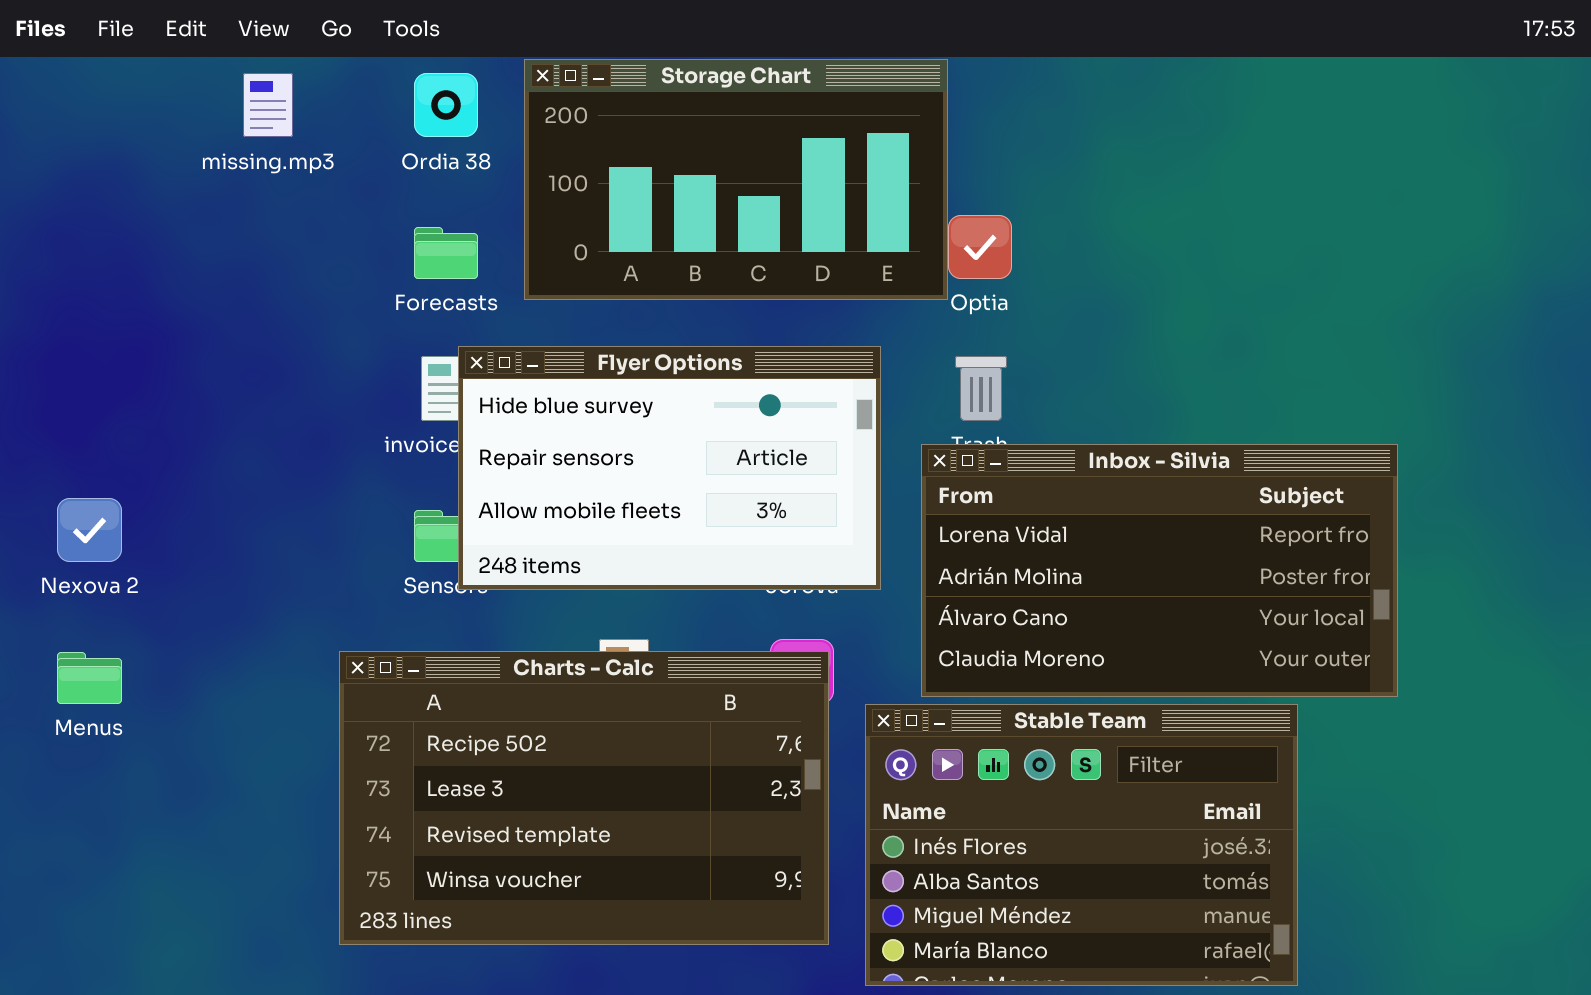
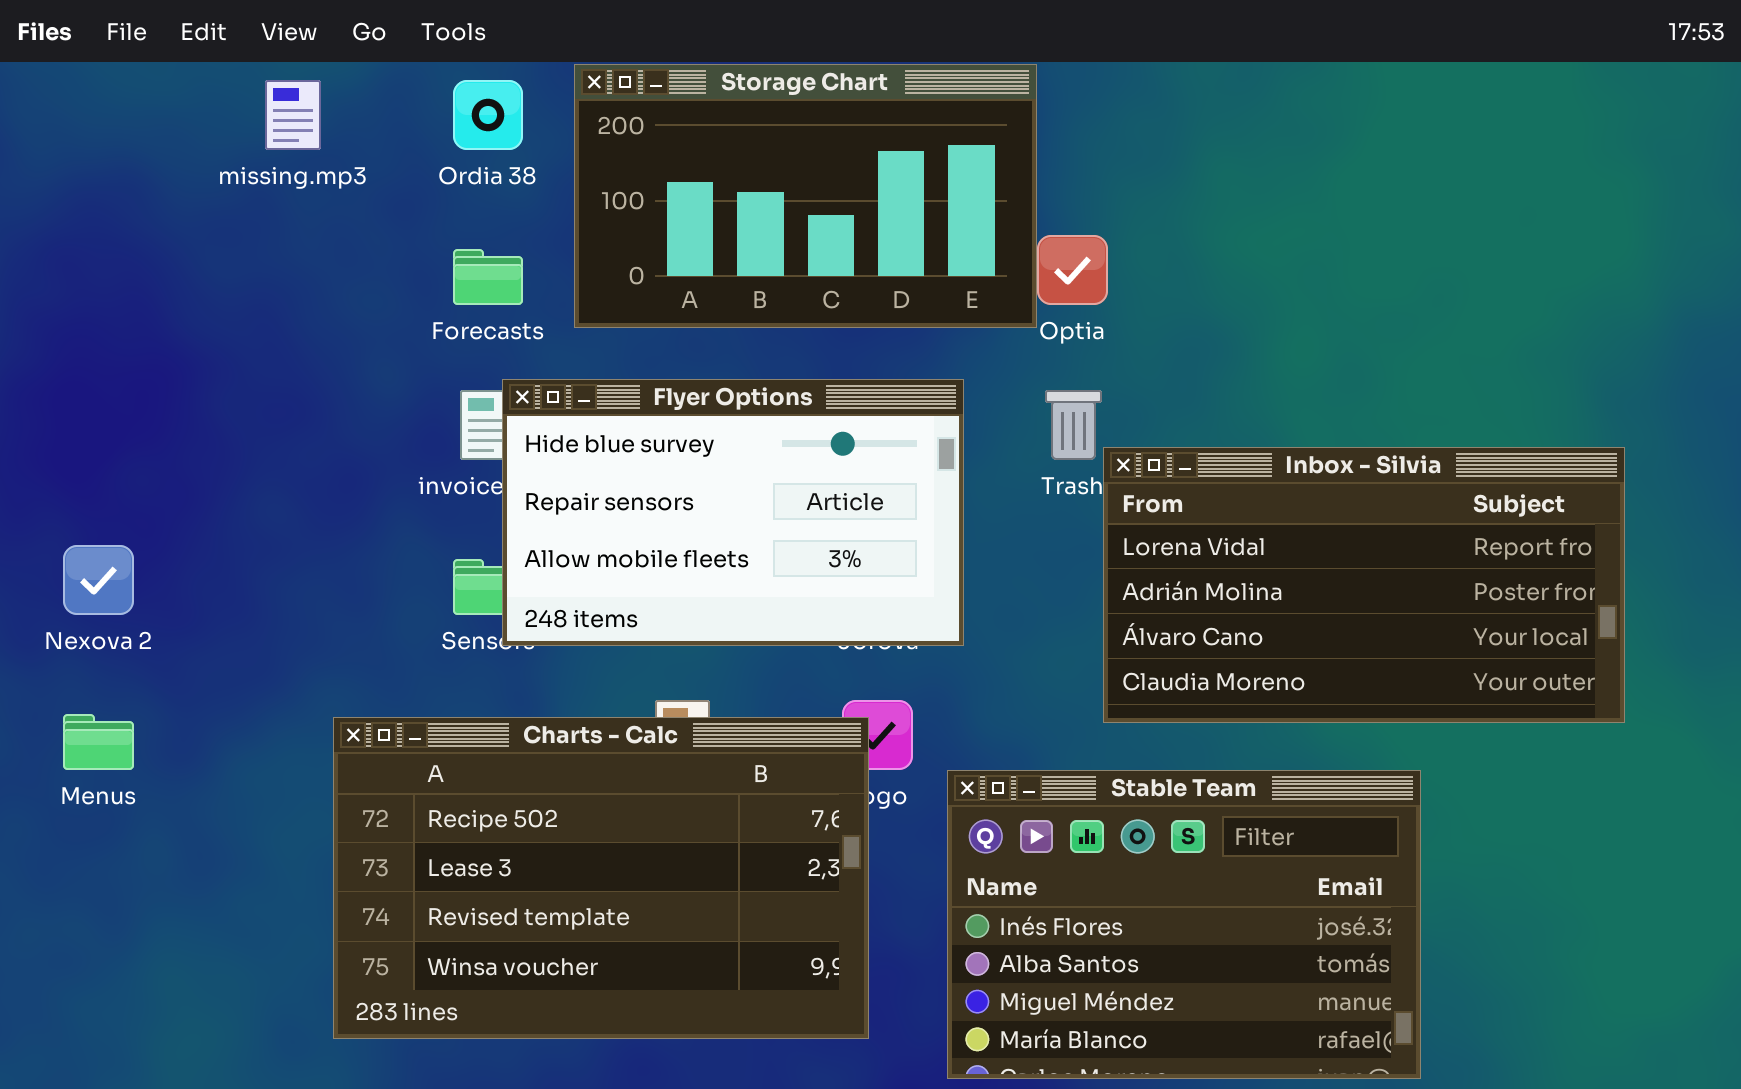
Inbox - Silvia: [921,444,1398,697] -> [1103,447,1625,723], moved
Charts - Calc: [339,651,829,945] -> [333,717,869,1039], moved

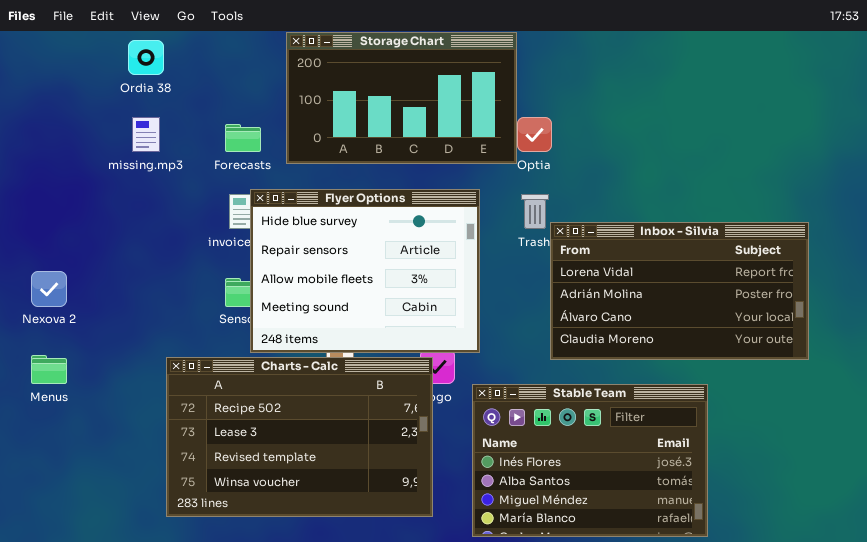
missing.mp3: [265,80,321,150] -> [132,117,160,152], moved
Ordia 38: [453,80,523,150] -> [128,40,164,75], moved
Flyer Options: [502,379,964,646] -> [250,189,480,353], resized

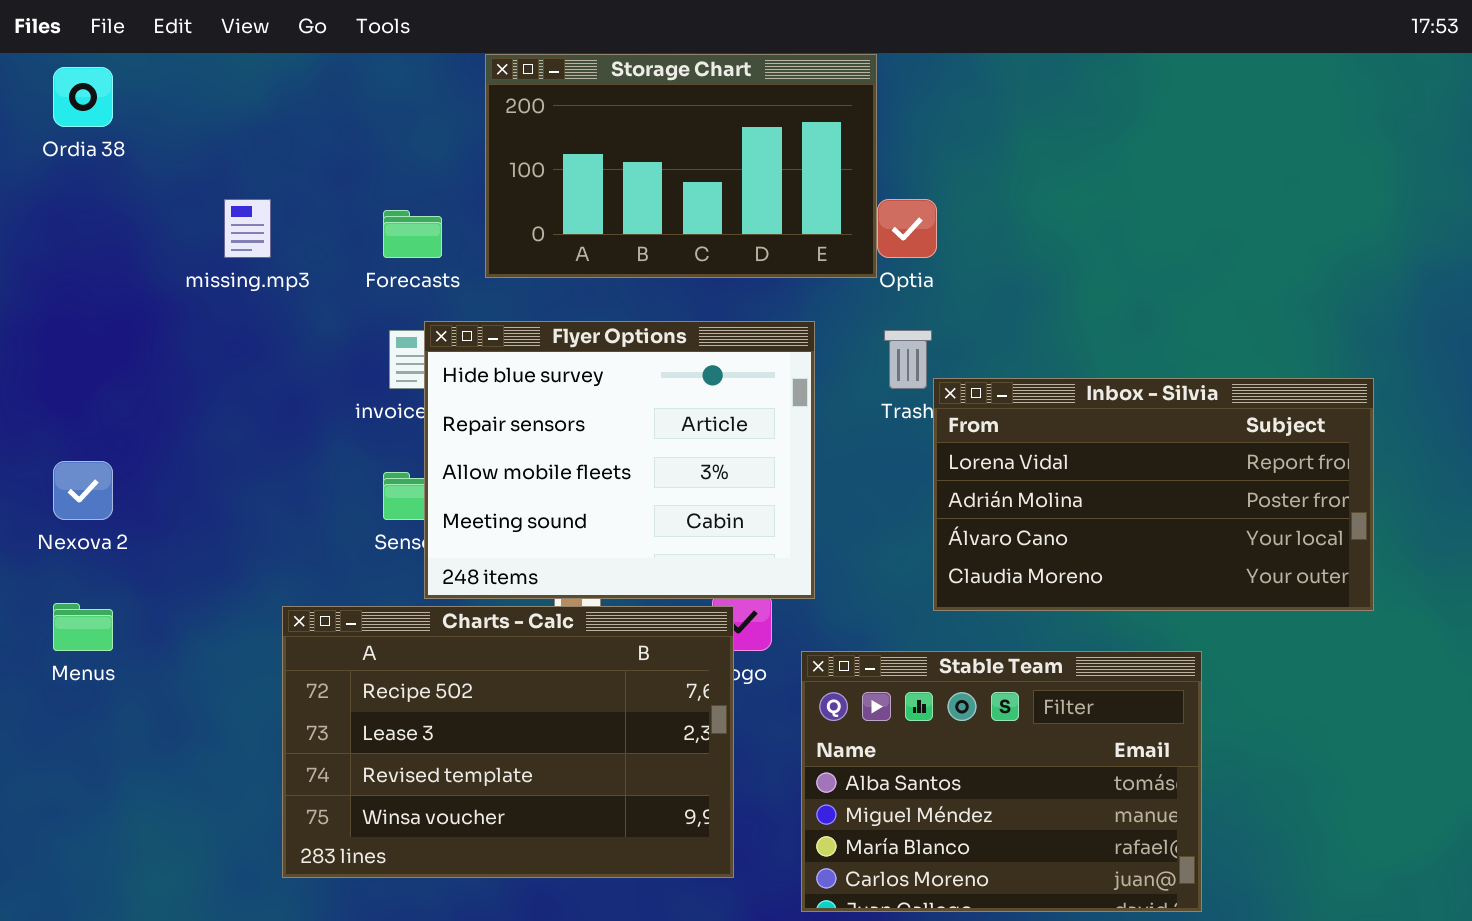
Ordia 38: [128,40,164,75] -> [53,67,113,127], moved
Stable Team: [472,384,708,537] -> [801,651,1202,912], scrolled down 1 row

